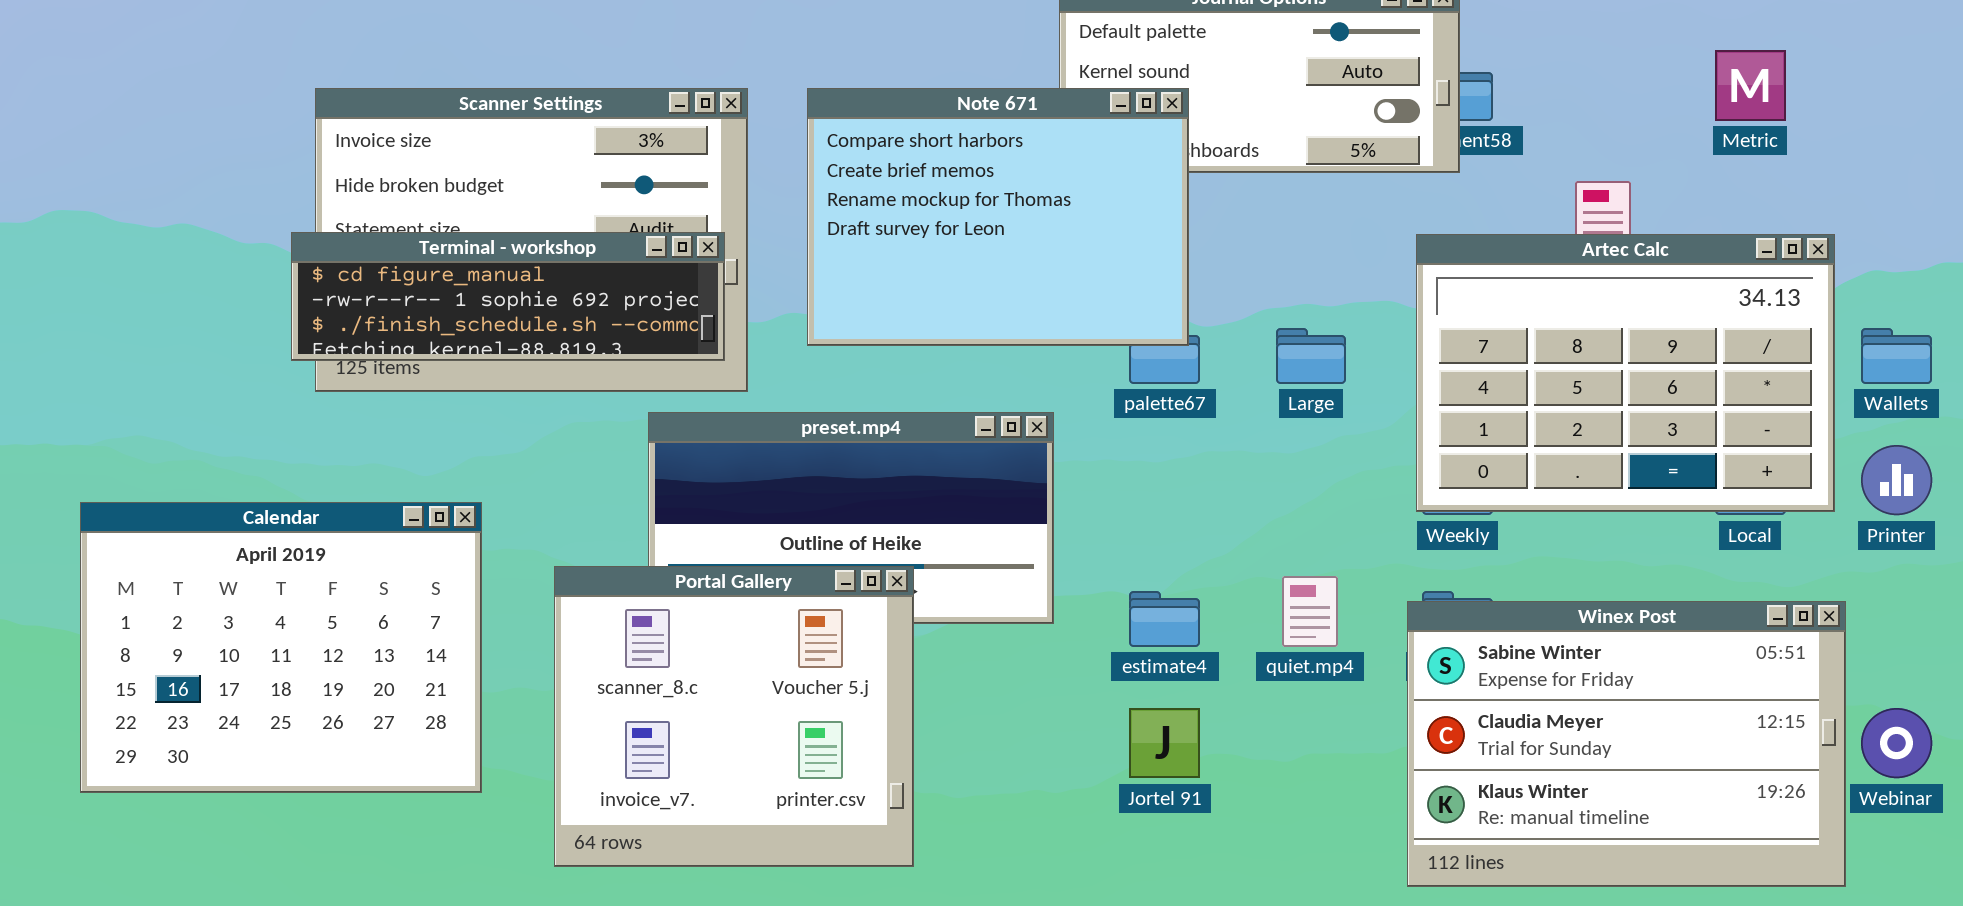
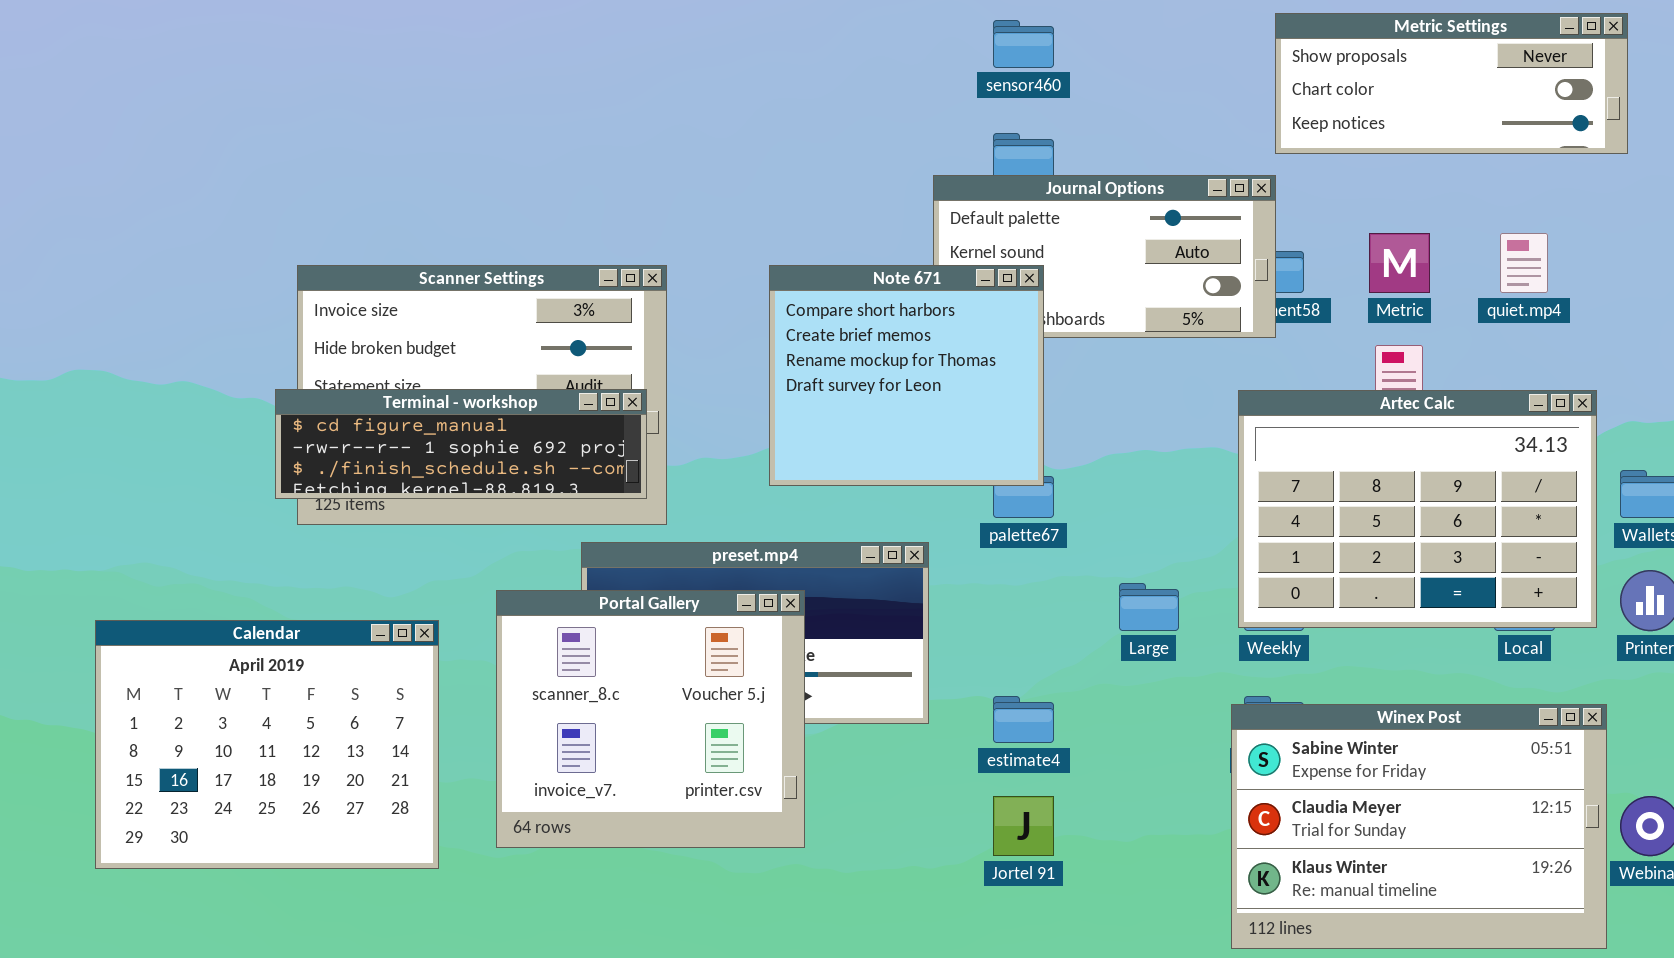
Metric: [1715,50,1786,121] -> [1369,233,1430,293], moved
Note 671: [807,88,1189,346] -> [769,265,1044,486], resized
Large: [1276,328,1346,384] -> [1119,583,1179,631], moved
Portal Gallery: [554,566,914,867] -> [496,590,805,848], moved
quiet.mp4: [1282,576,1338,647] -> [1500,233,1548,293], moved

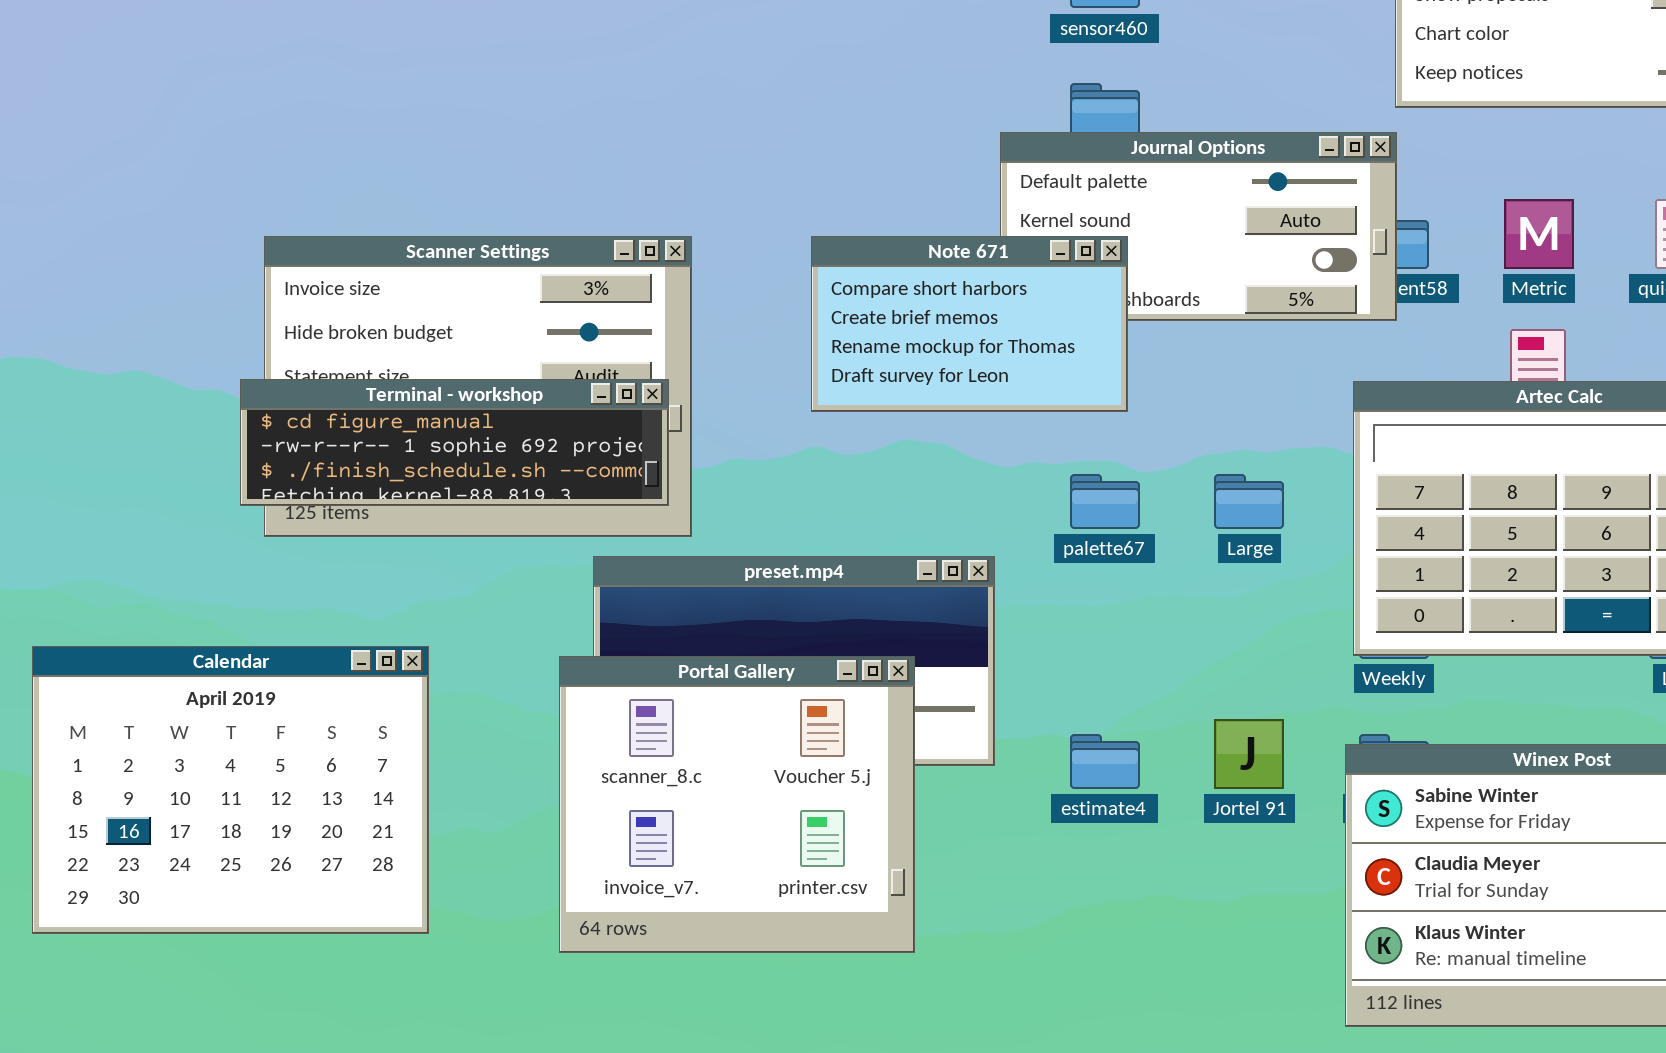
Note 671: [769,265,1044,486] -> [811,236,1128,412], resized
Large: [1119,583,1179,631] -> [1214,474,1284,529], moved
Portal Gallery: [496,590,805,848] -> [559,656,915,953], moved
Jortel 91: [993,796,1054,856] -> [1214,719,1284,789], moved

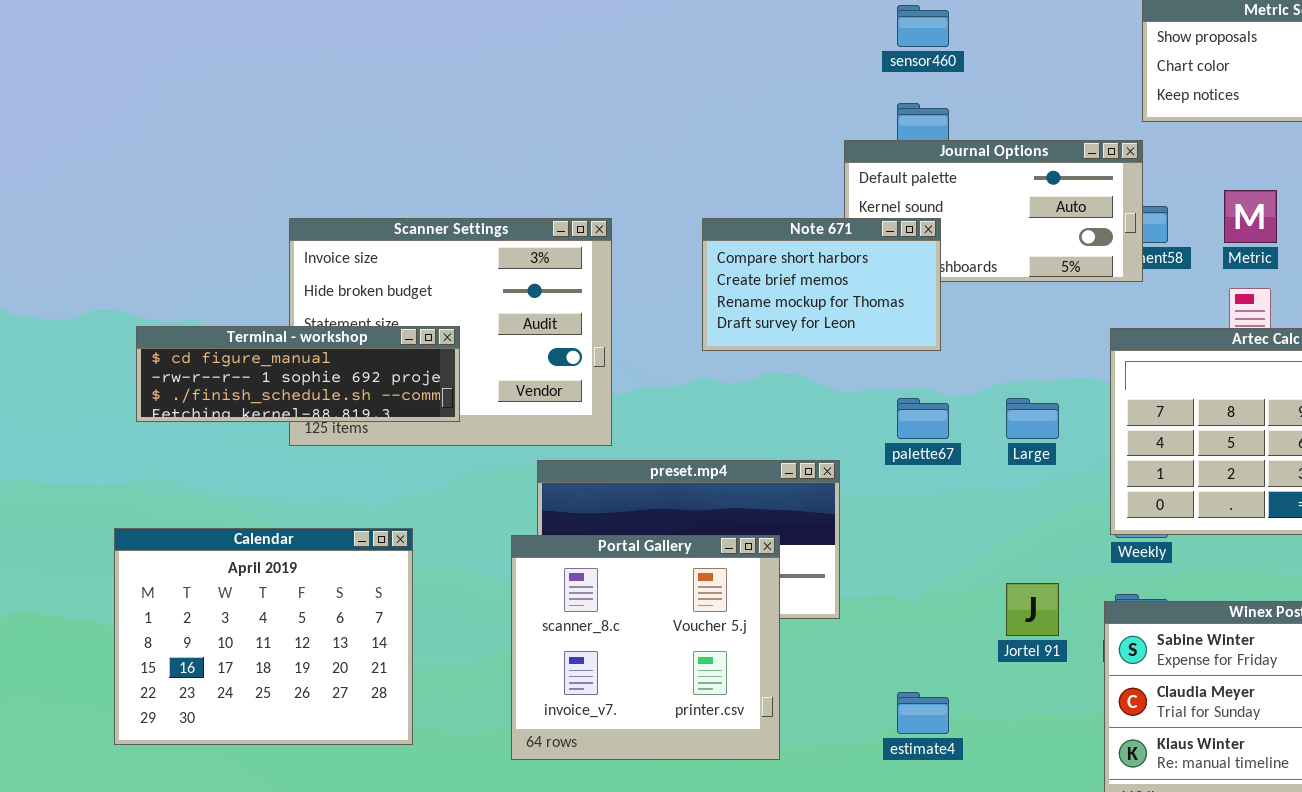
Terminal - workshop: [240,379,669,506] -> [136,326,460,422], moved
estimate4: [1070,734,1140,789] -> [897,692,949,734], moved

